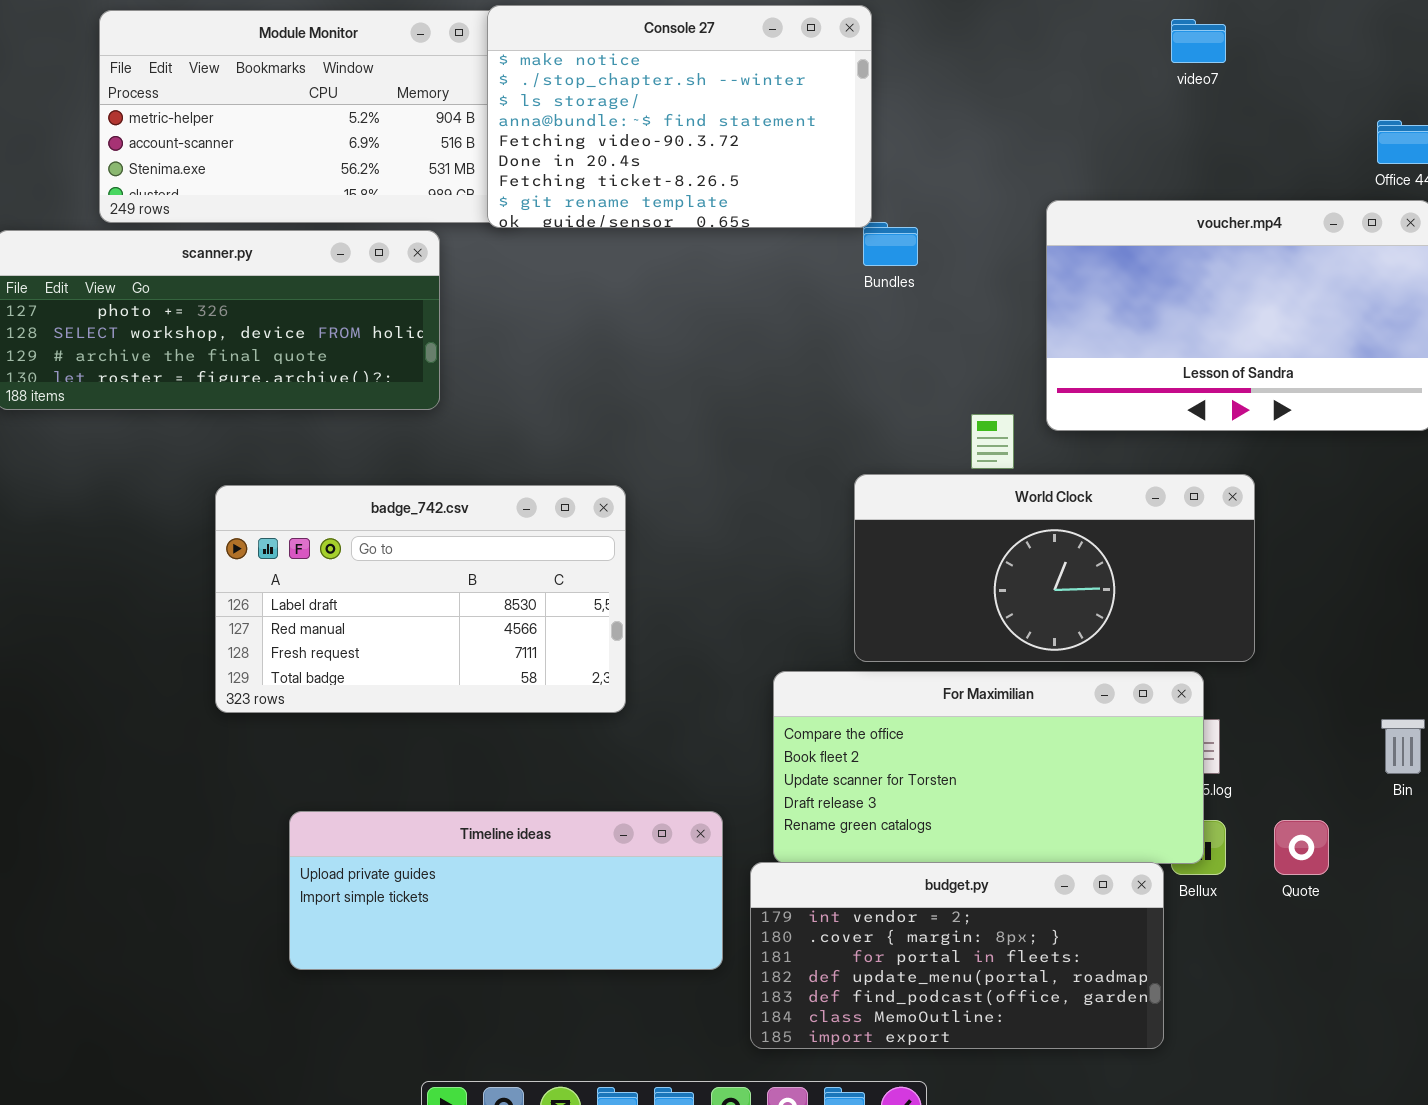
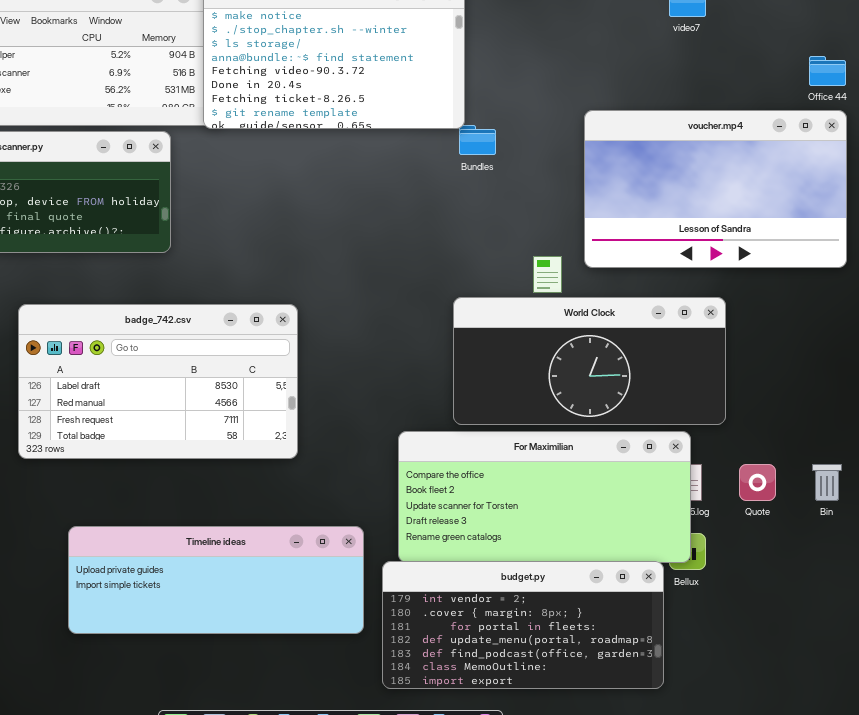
Quote: [1274,820,1329,875] -> [739,464,776,501], moved

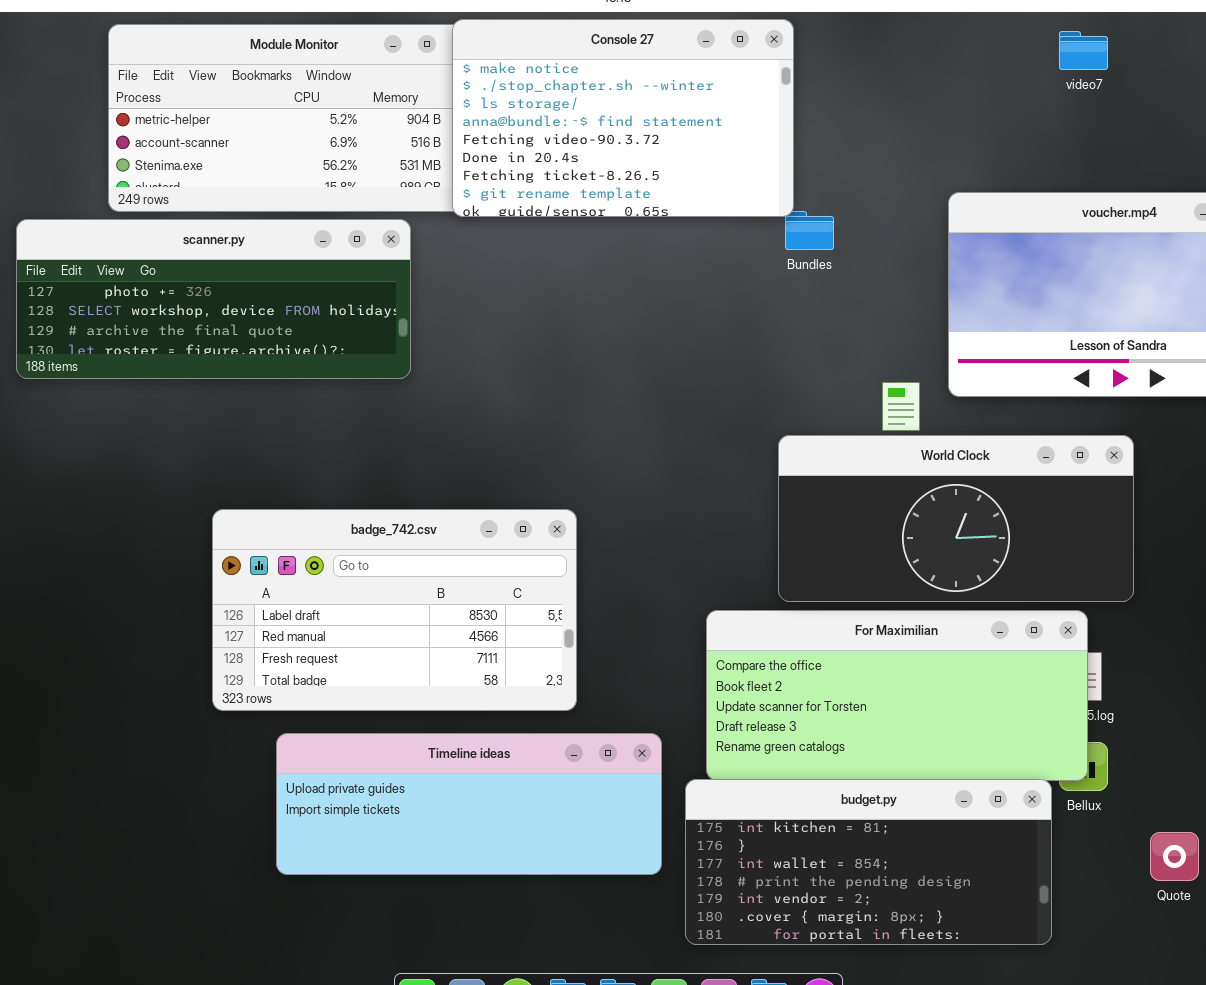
badge_742.csv: [18,304,298,459] -> [212,509,577,711], moved
Quote: [739,464,776,501] -> [1150,832,1199,881], moved
budget.py: [382,561,664,689] -> [685,779,1052,945], scrolled up 4 rows

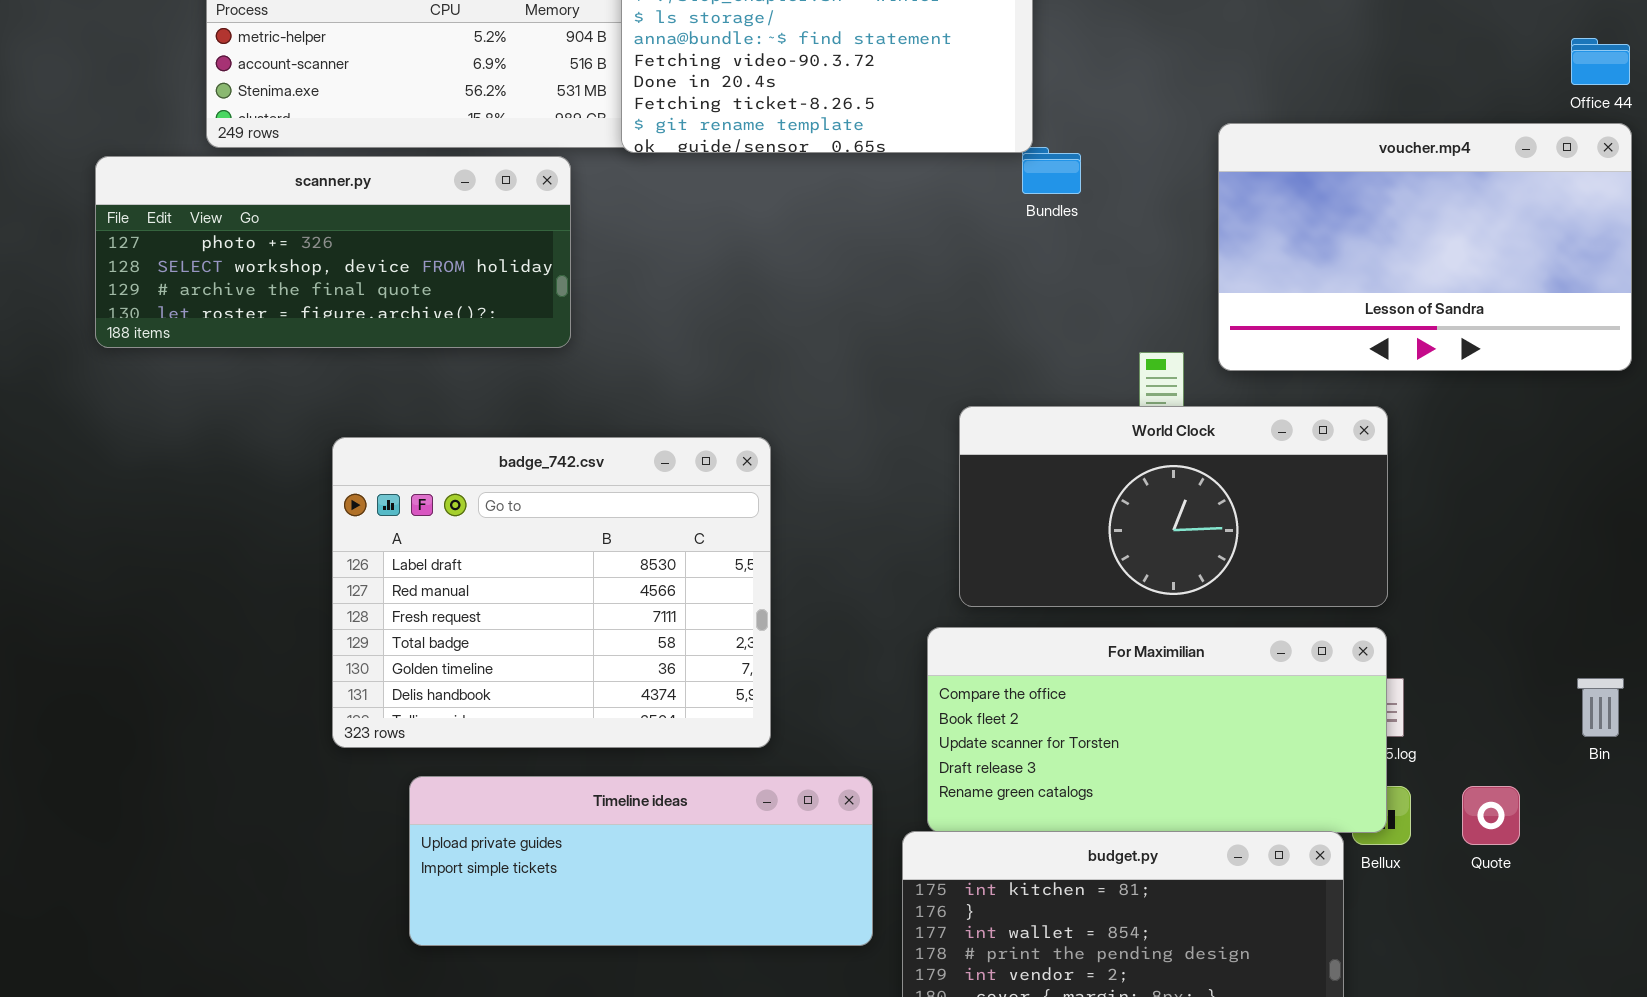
World Clock: [778,435,1134,602] -> [959,406,1388,607], moved
badge_742.csv: [212,509,577,711] -> [332,437,771,748], resized
Quote: [1150,832,1199,881] -> [1462,786,1520,845], moved

